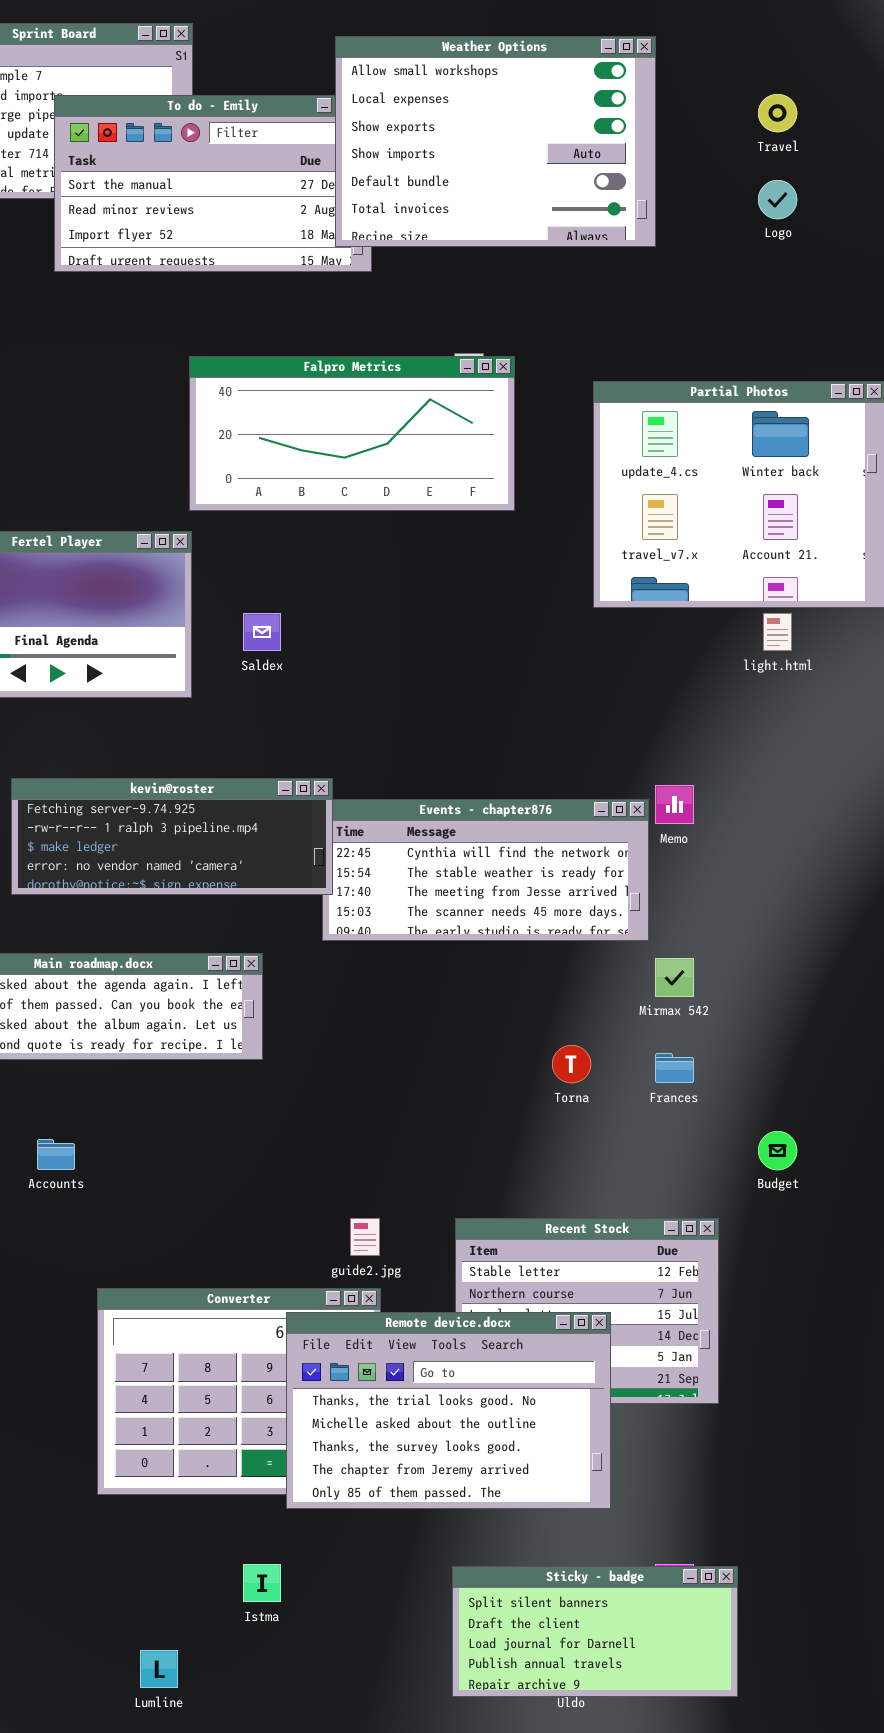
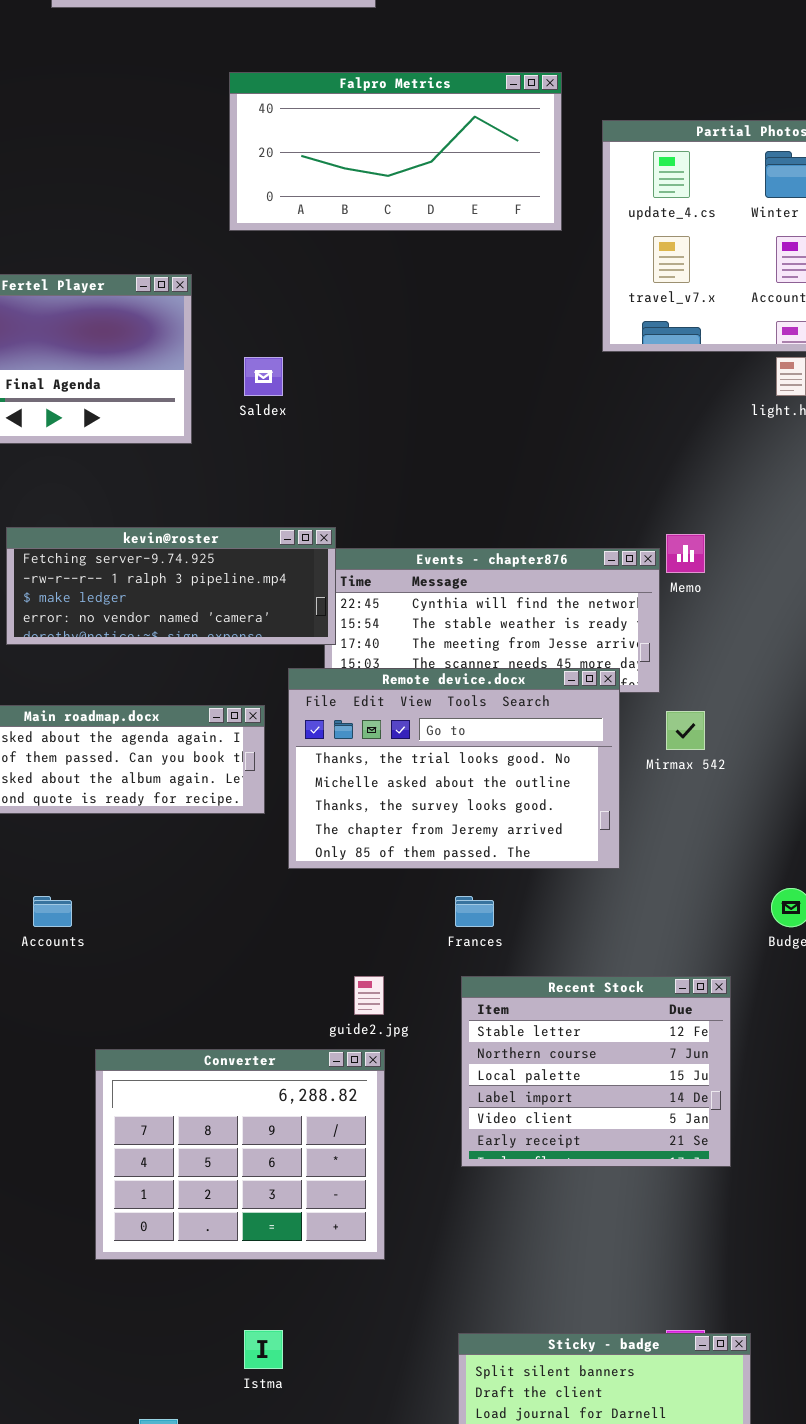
Falpro Metrics: [189,356,515,511] -> [229,72,562,231], moved
Frances: [655,1053,694,1083] -> [455,896,494,927], moved
Remote device.docx: [286,1312,611,1509] -> [288,668,620,869], moved

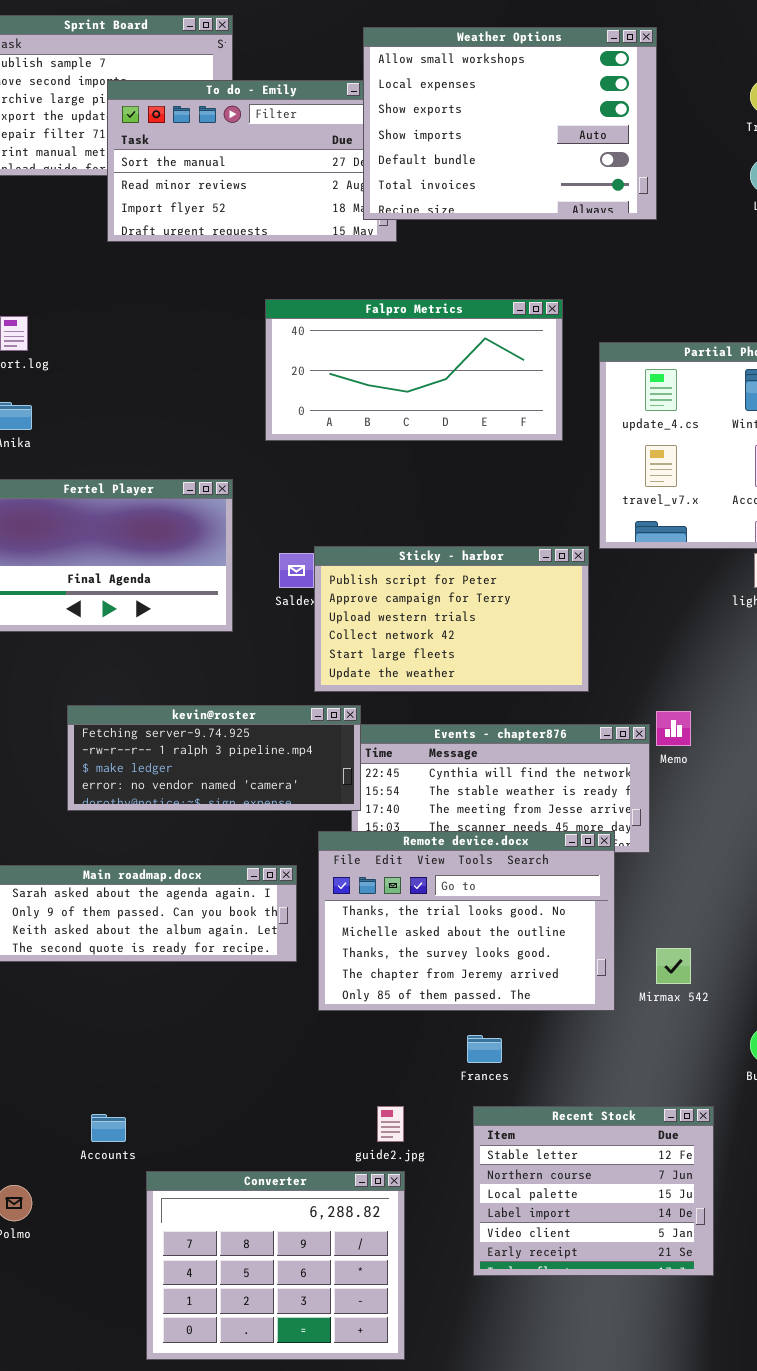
Sticky - harbor: none -> [314,546,589,692], opened
Mirmax 542: [666,711,705,750] -> [656,948,691,984], moved
Accounts: [33,896,72,927] -> [91,1114,126,1142], moved

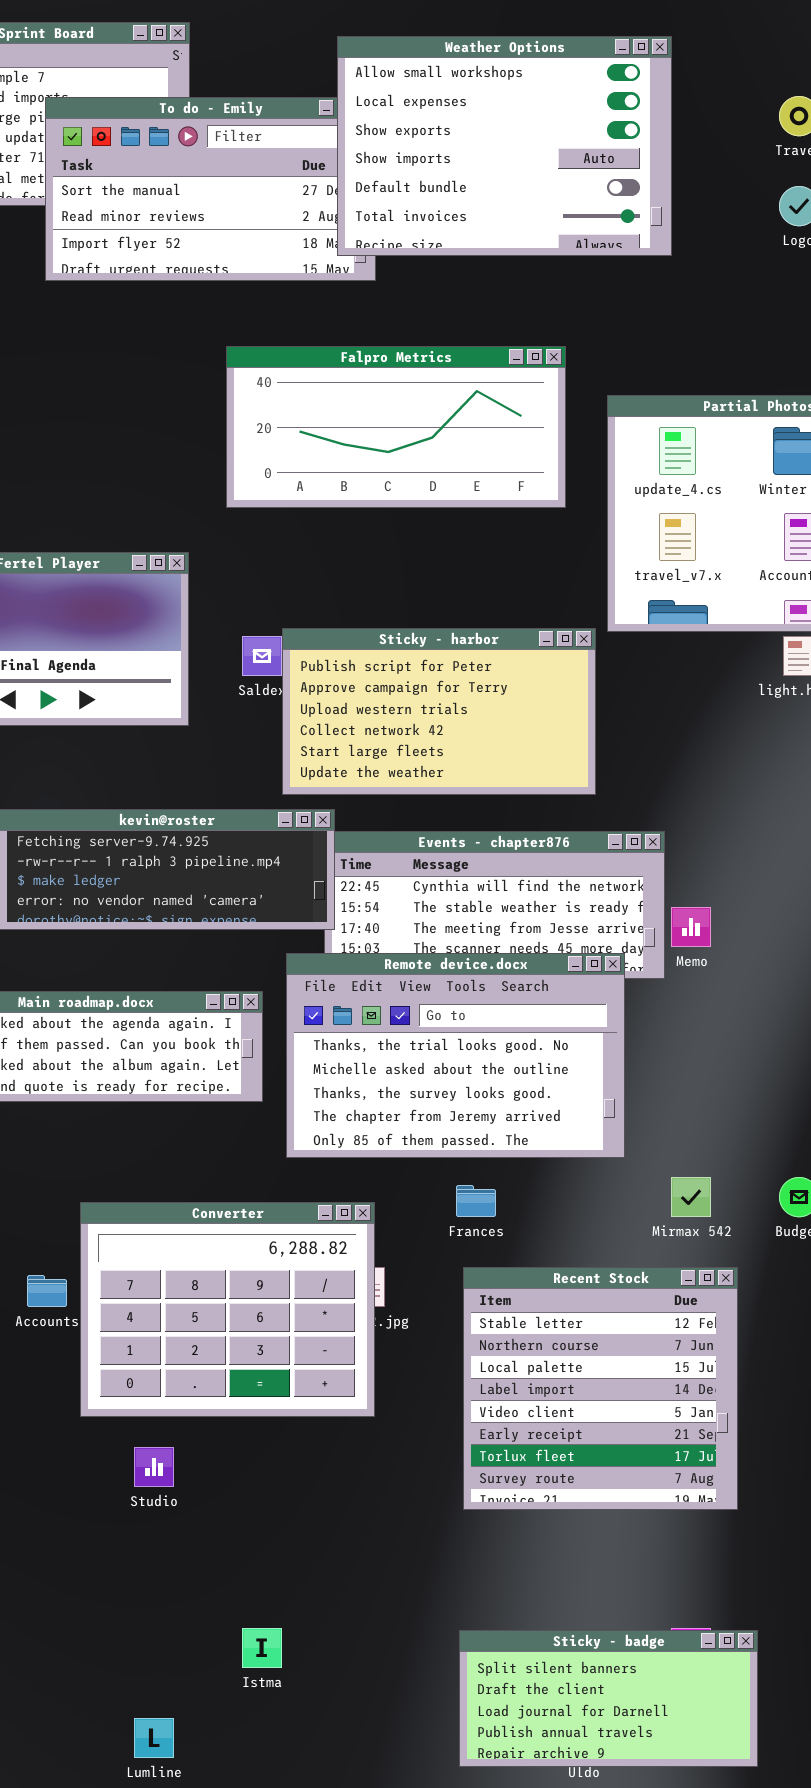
Memo: [656,711,691,746] -> [671,907,711,947], moved
Mirmax 542: [656,948,691,984] -> [671,1177,711,1217], moved
Recent Stock: [473,1106,714,1276] -> [463,1267,738,1510], resized
Converter: [146,1171,405,1360] -> [80,1202,375,1417], moved

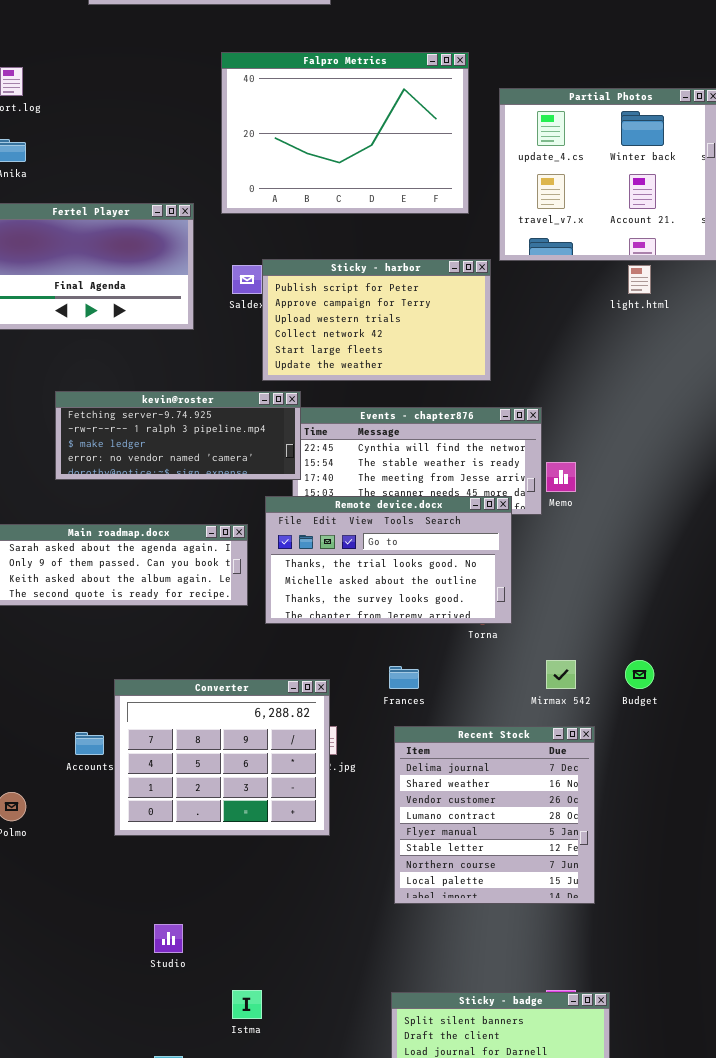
Falpro Metrics: [226,346,566,508] -> [221,52,469,214], resized
Remote device.docx: [286,953,625,1158] -> [265,496,512,624], resized
Recent Stock: [463,1267,738,1510] -> [394,726,595,904], scrolled up 5 rows
Studio: [134,1447,174,1487] -> [154,924,183,953], moved

